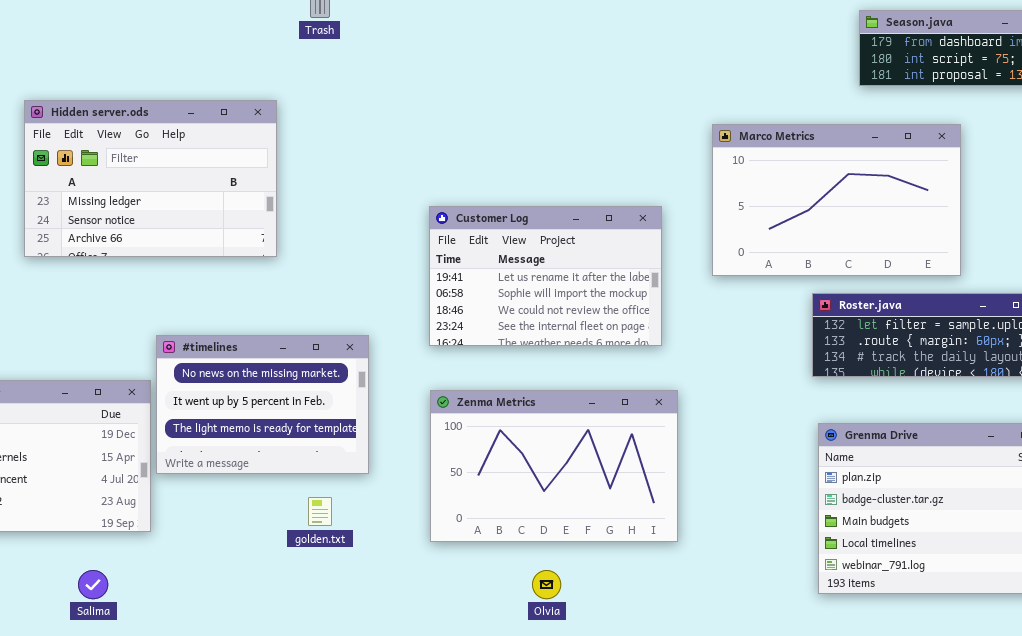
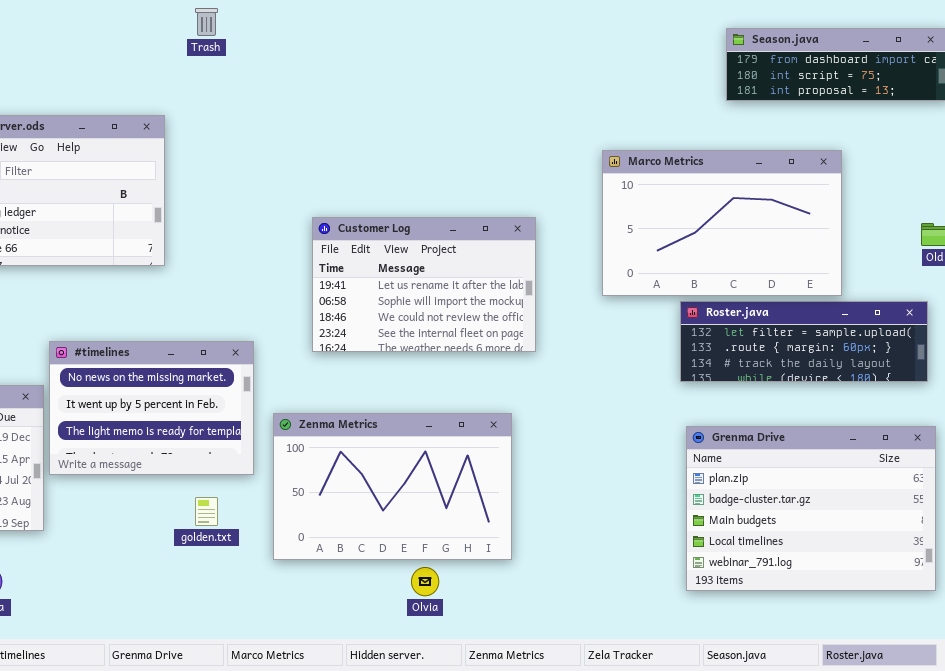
Marco Metrics: [712,124,961,276] -> [602,150,842,296], moved
Zenma Metrics: [430,390,678,542] -> [273,413,512,560], moved

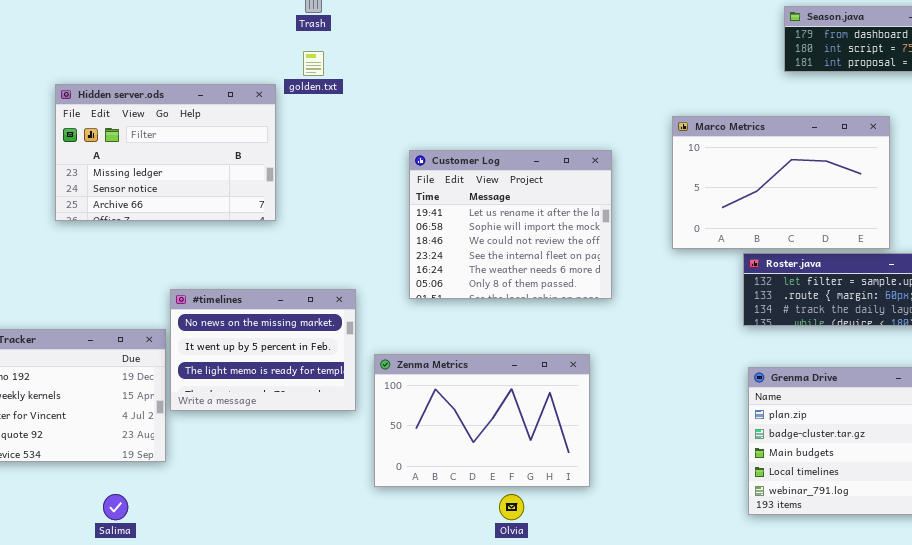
Customer Log: [312,217,536,352] -> [409,150,612,299], resized
golden.txt: [195,497,218,526] -> [303,51,324,76], moved

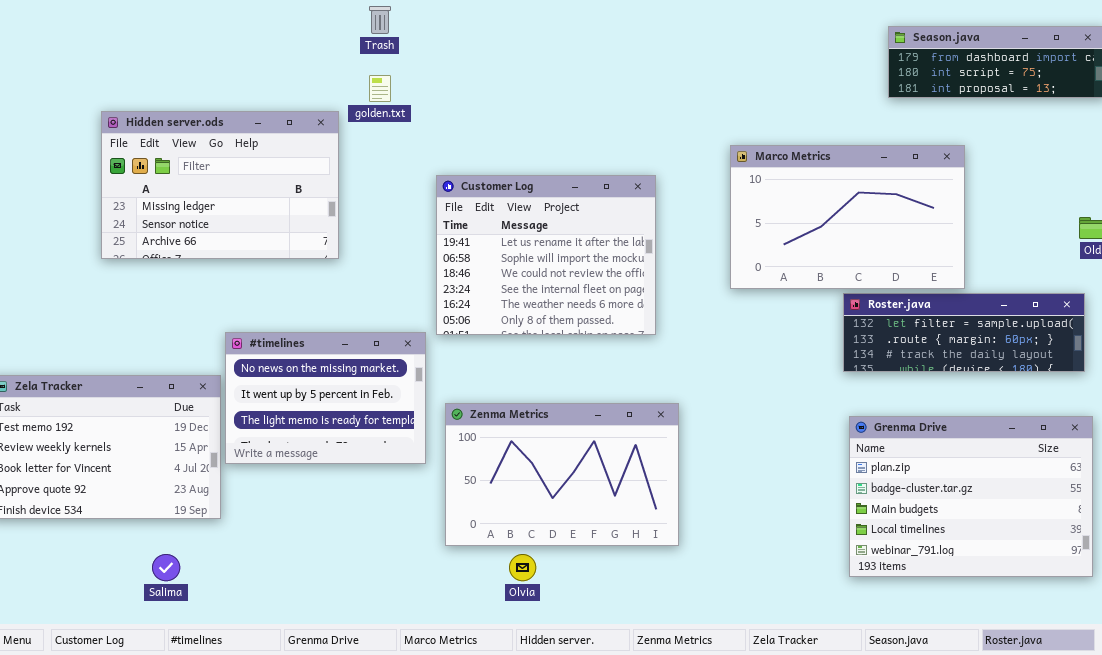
Marco Metrics: [672,116,890,249] -> [730,145,965,289], moved
Customer Log: [409,150,612,299] -> [436,175,656,335], moved
Olvia: [499,494,524,520] -> [509,554,536,581], moved

